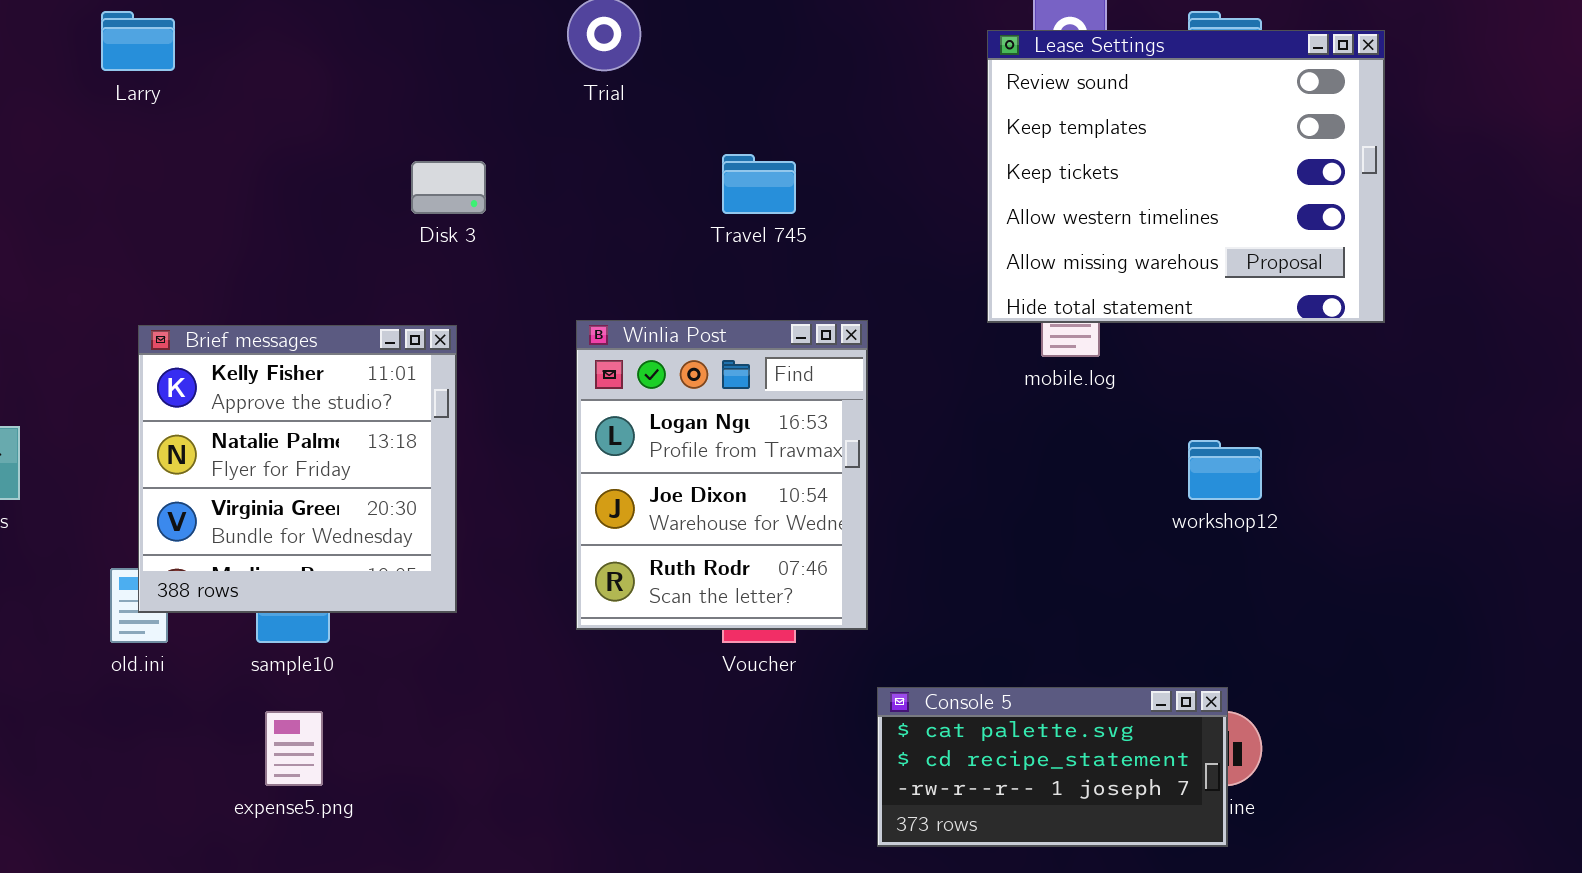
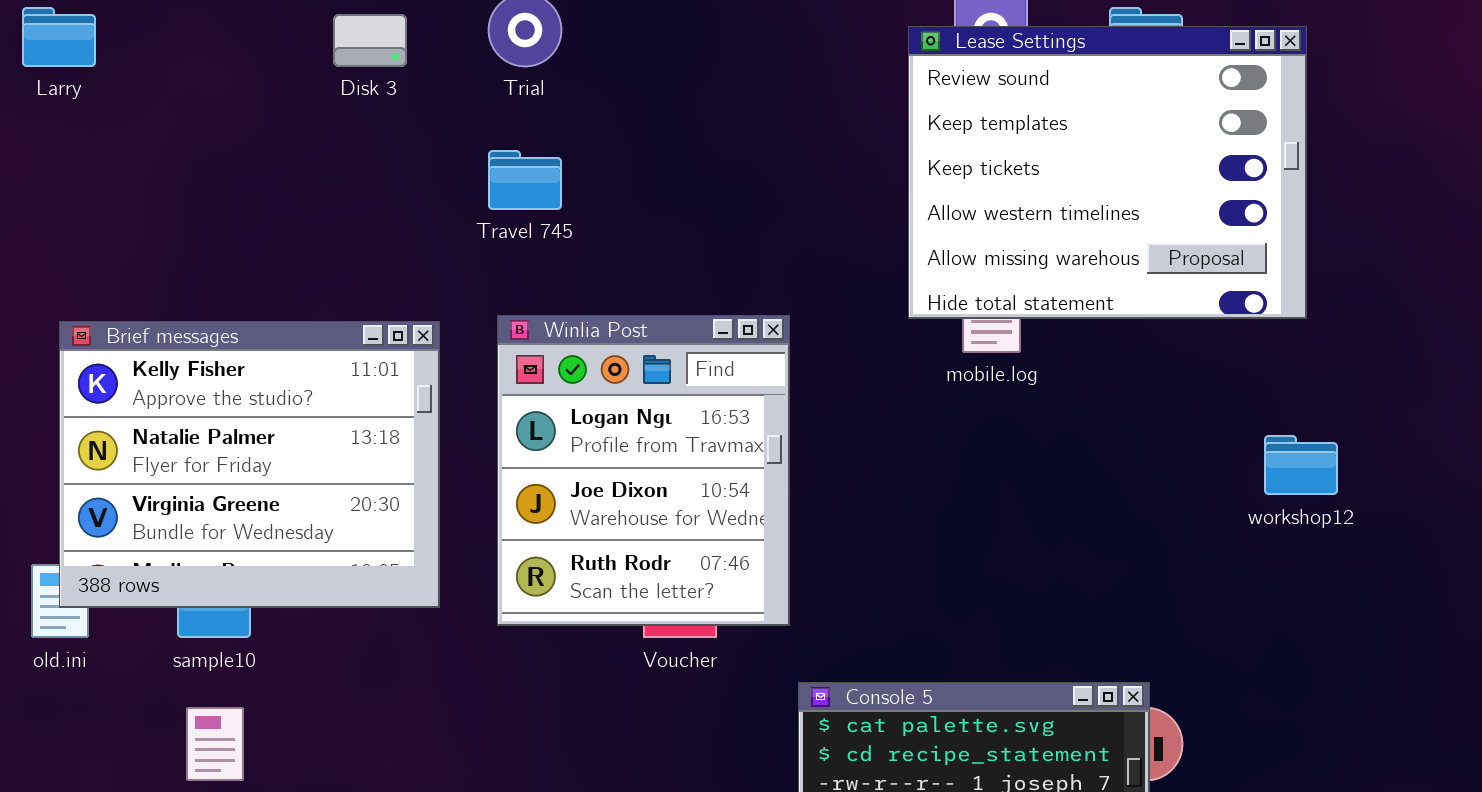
Travel 745: [722,154,796,214] -> [488,150,562,210], moved
Disk 3: [411,161,486,214] -> [333,14,407,67], moved
Brief messages: [138,325,457,613] -> [59,321,440,608], resized
workshop12: [1188,440,1262,500] -> [1264,435,1338,495], moved

